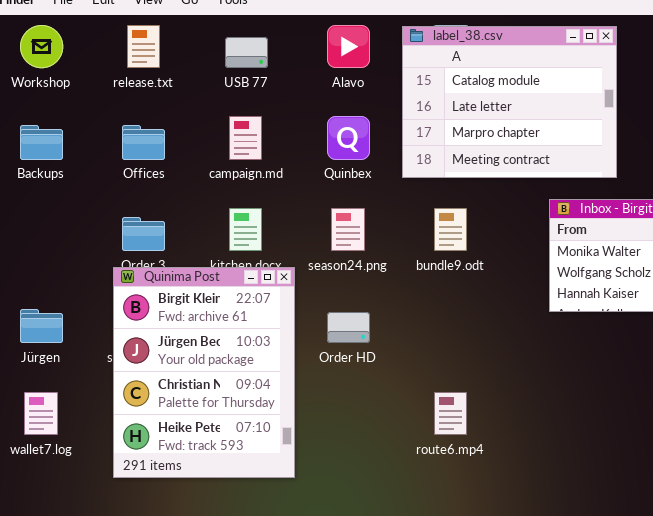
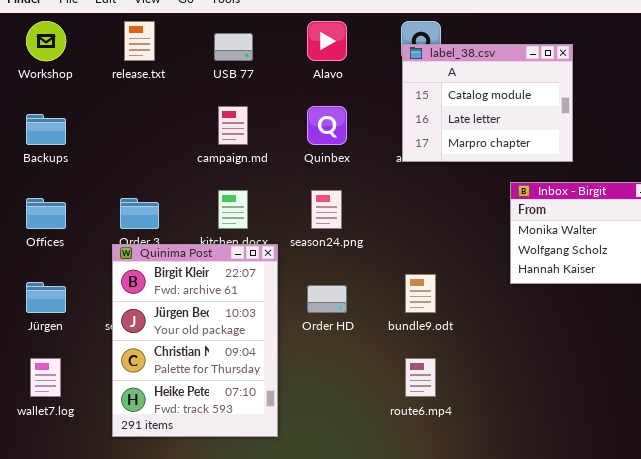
label_38.csv: [402,26,617,178] -> [402,44,573,162], resized
Offices: [122,125,165,160] -> [26,198,66,229], moved
bundle9.odt: [434,208,467,251] -> [405,274,436,313], moved

